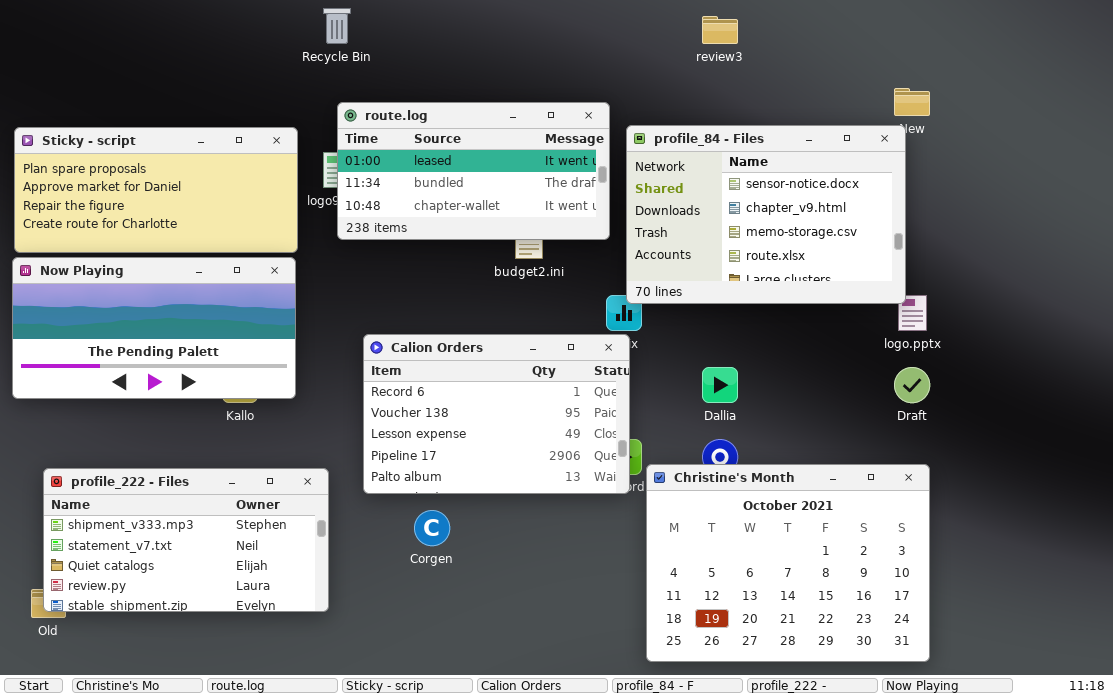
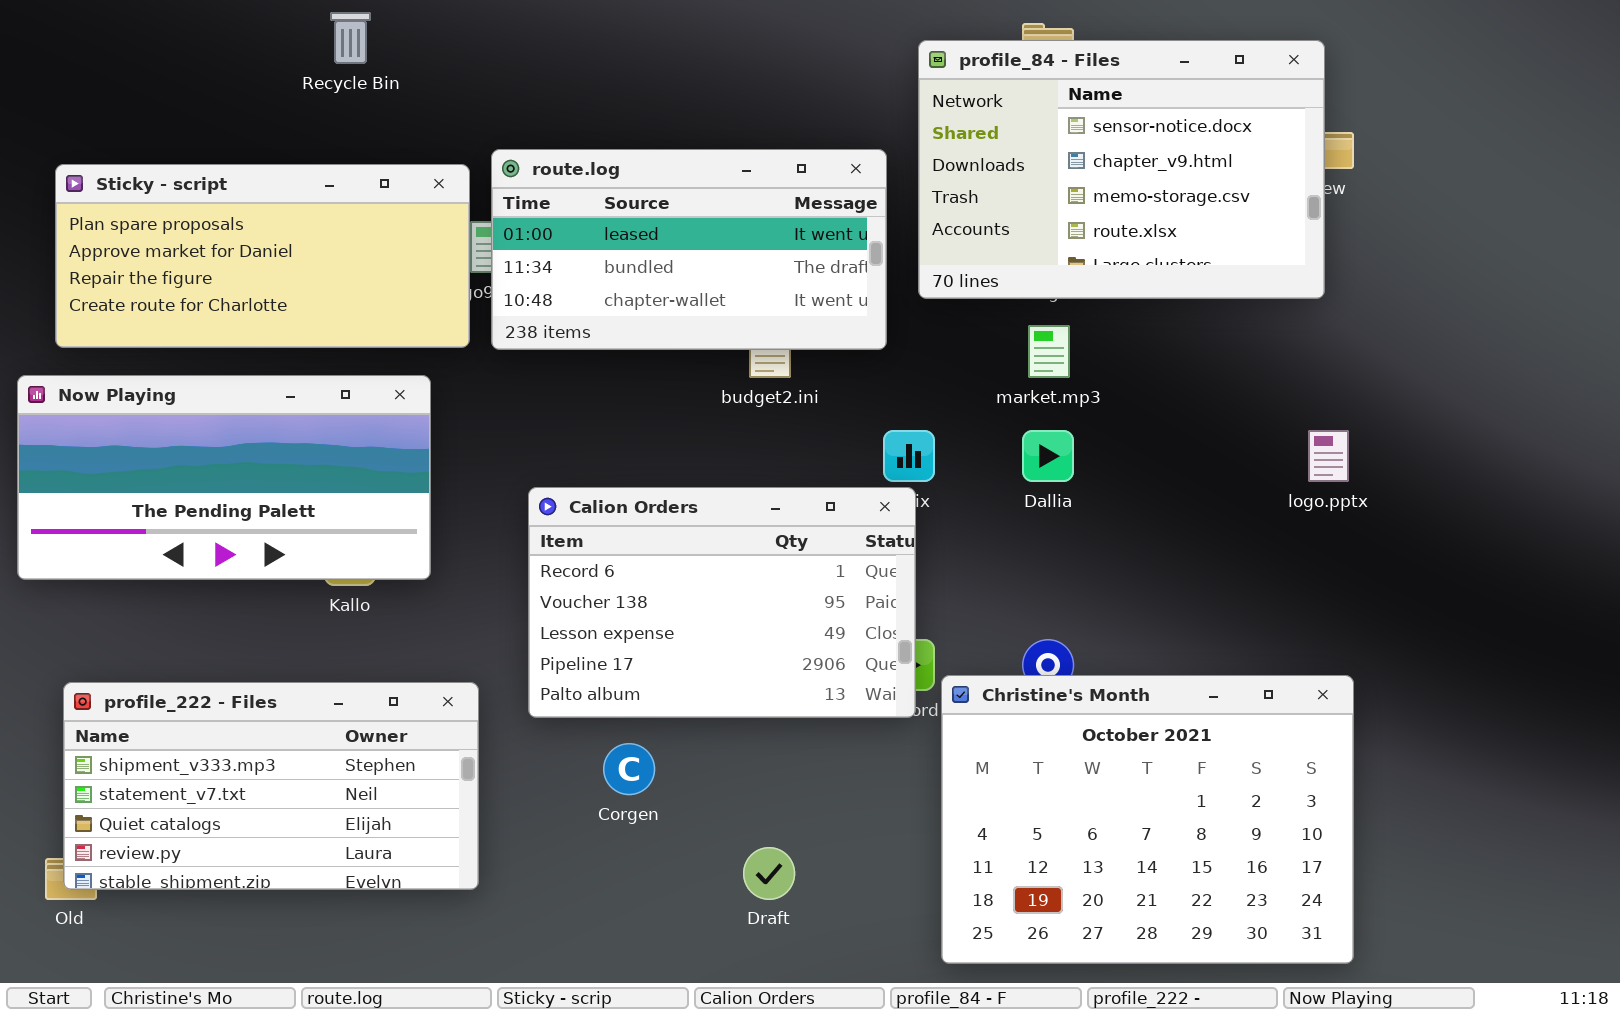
Recycle Bin: [323,8,351,44] -> [330,12,371,64], moved
profile_84 - Files: [626,125,906,304] -> [918,40,1325,299], moved
Sticky - script: [14,127,298,253] -> [55,164,470,348], moved
Dallia: [702,367,738,403] -> [1022,430,1074,482], moved
Draft: [894,367,930,403] -> [743,847,795,900], moved

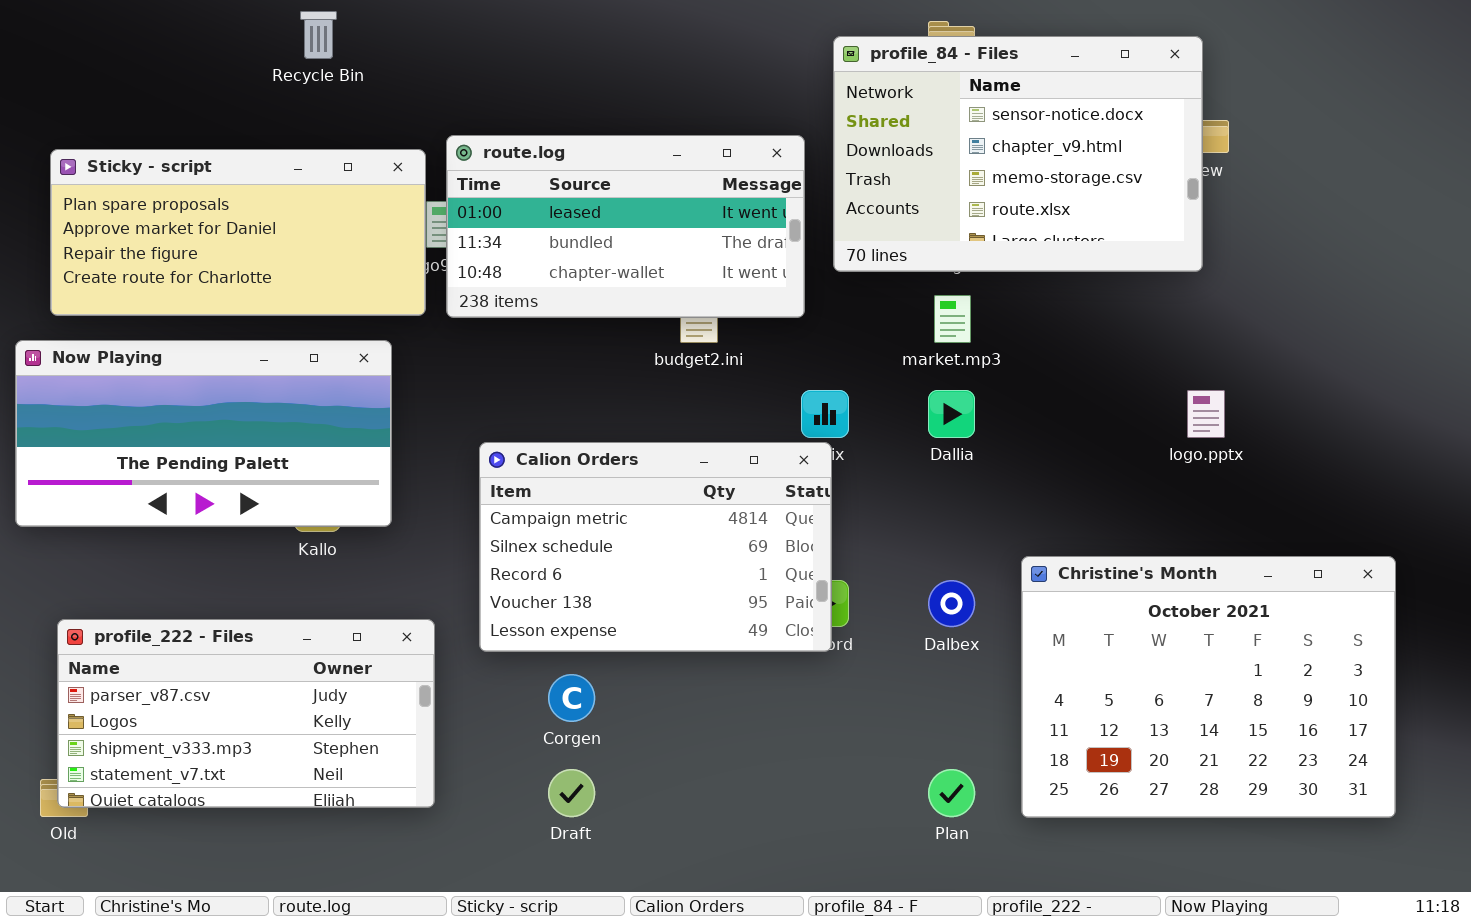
Calion Orders: [528,487,916,718] -> [479,442,832,652], scrolled up 2 rows
Christine's Month: [941,675,1354,964] -> [1021,556,1396,818], moved
profile_222 - Files: [63,682,479,890] -> [57,619,435,808], scrolled up 2 rows
Draft: [743,847,795,900] -> [548,769,595,817], moved

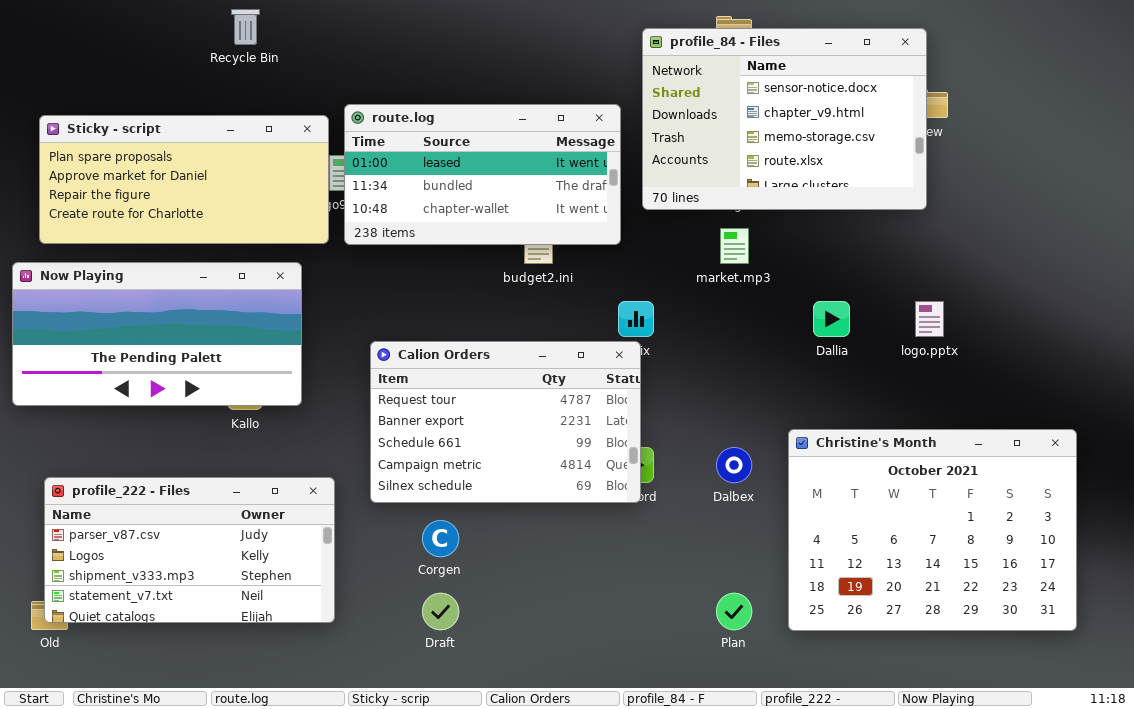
Dallia: [928,390,975,438] -> [813,301,850,337], moved
Calion Orders: [479,442,832,652] -> [370,341,641,503], scrolled up 3 rows

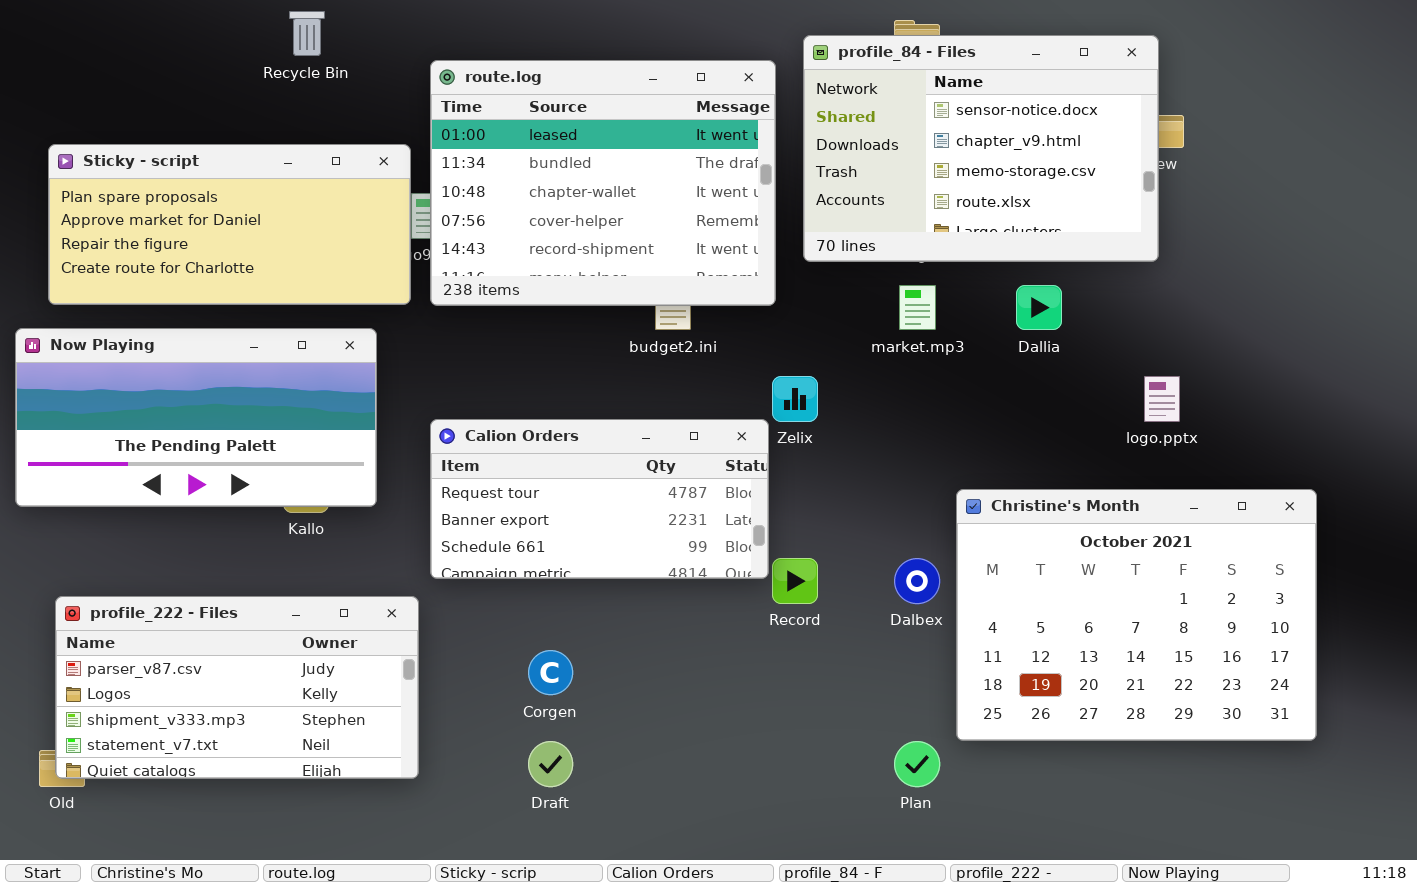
route.log: [344,104,621,245] -> [430,60,776,306], resized
Dallia: [813,301,850,337] -> [1016,285,1062,330], moved
Calion Orders: [370,341,641,503] -> [430,419,769,579], moved, resized
Christine's Month: [788,429,1077,631] -> [956,489,1317,741], moved

